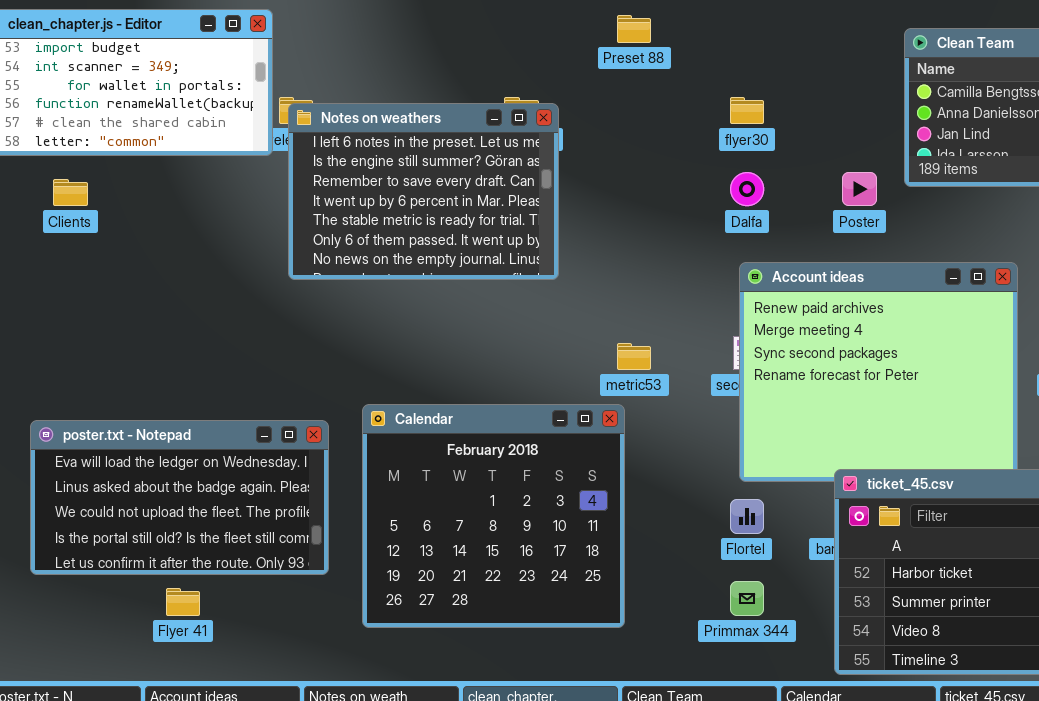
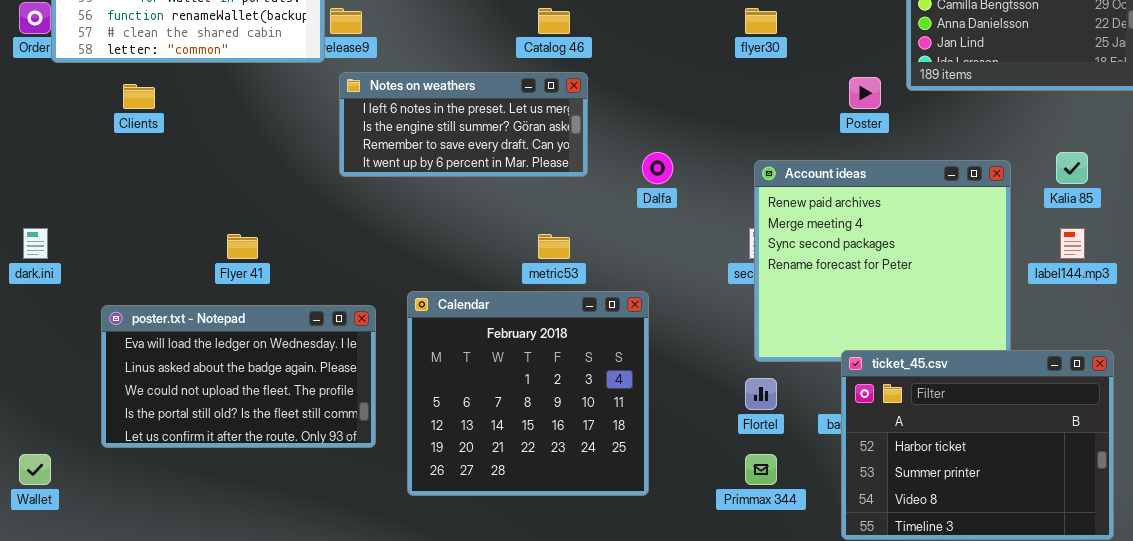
Notes on weathers: [288,103,559,280] -> [339,72,588,177], resized
Dalfa: [730,172,764,206] -> [642,152,673,184], moved
metric53: [617,343,651,370] -> [538,234,570,259], moved
Flyer 41: [166,588,200,616] -> [227,234,258,259], moved

